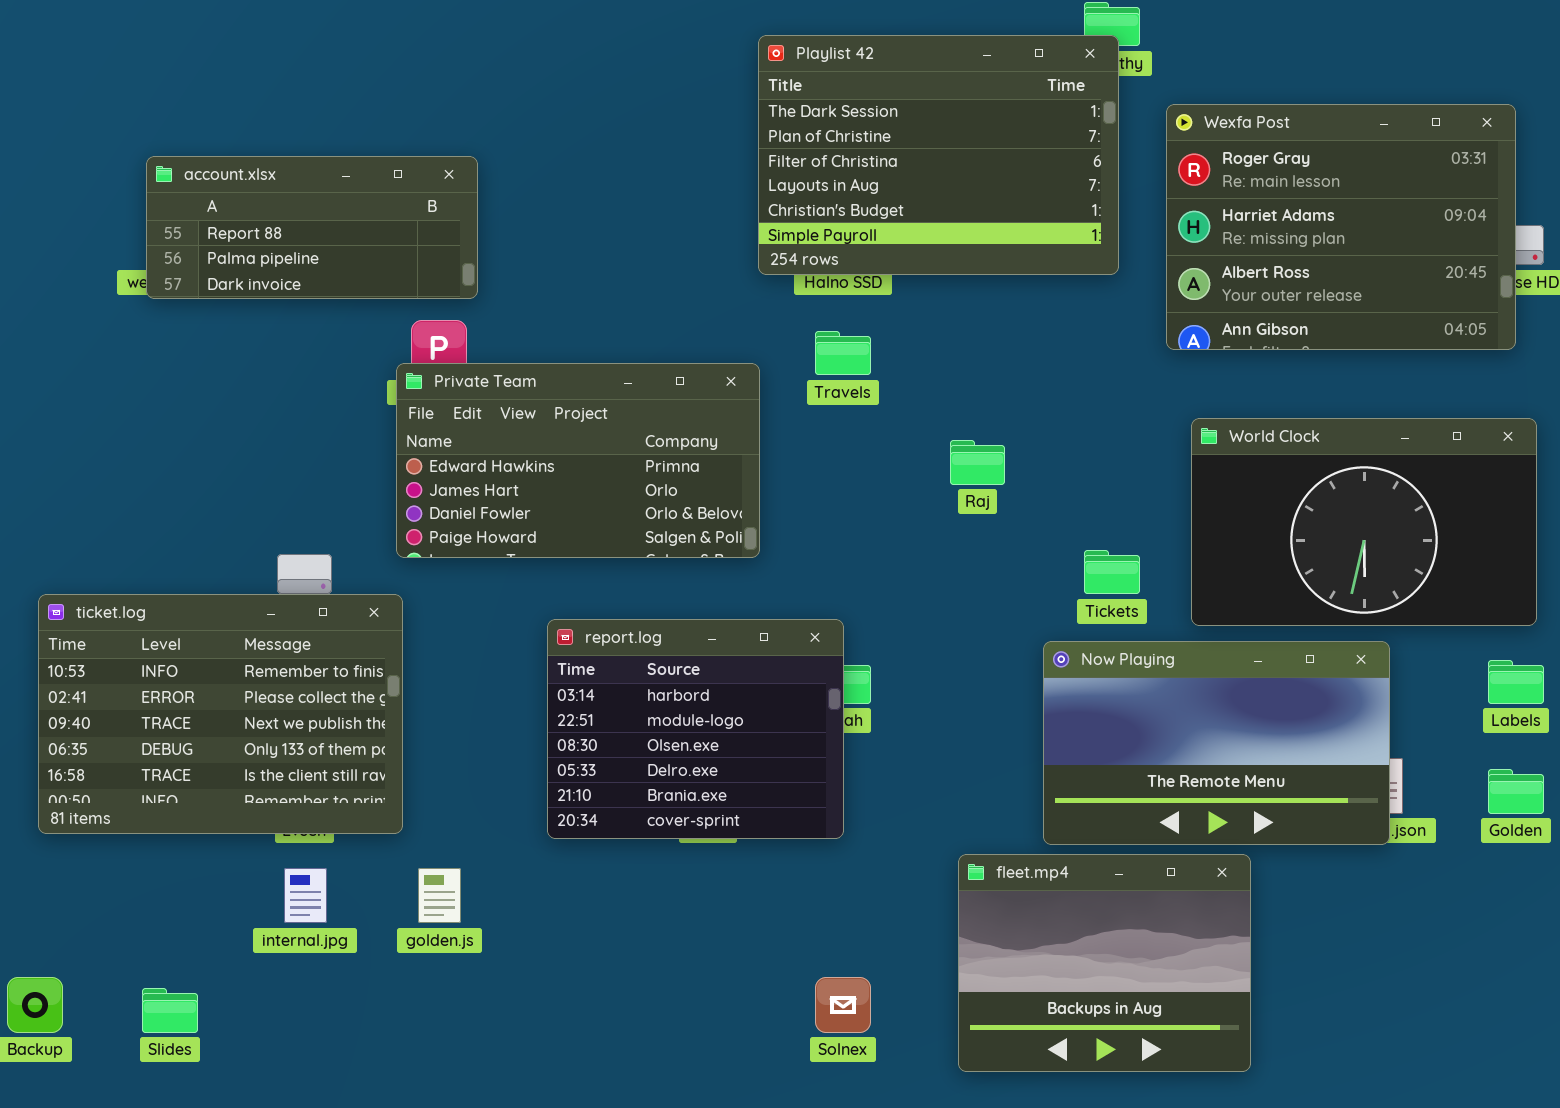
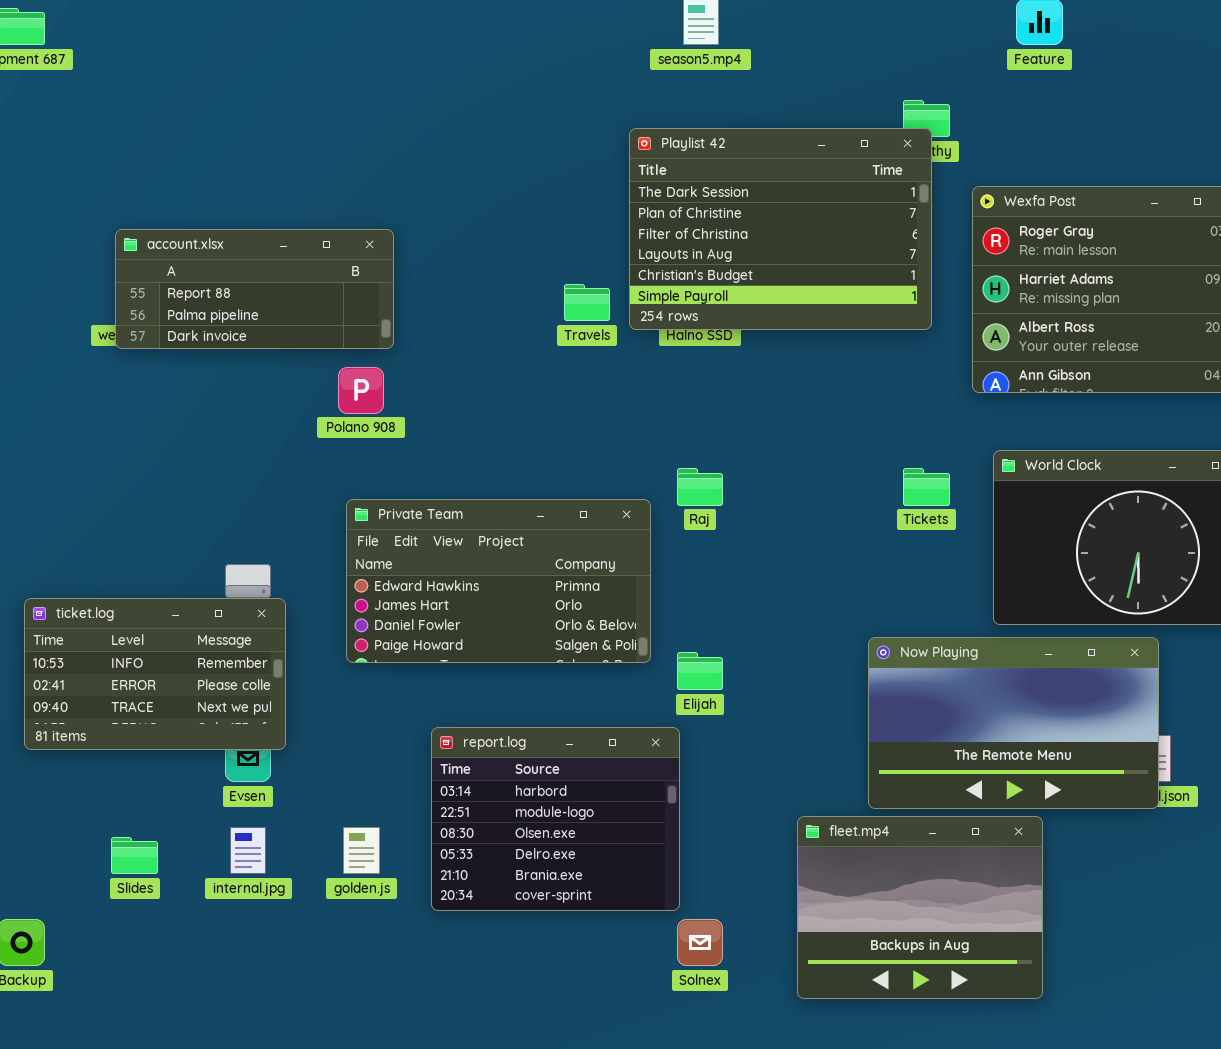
Travels: [815,331,871,375] -> [564,284,610,321], moved
Private Team: [396,363,760,558] -> [346,499,651,663], moved
Raj: [950,440,1005,485] -> [677,468,723,506], moved
Tickets: [1084,550,1140,594] -> [903,468,950,506], moved
ticket.log: [38,594,403,834] -> [24,598,286,750], resized
report.log: [547,619,844,839] -> [431,727,680,911], moved
Slides: [142,988,198,1033] -> [111,837,158,874], moved

